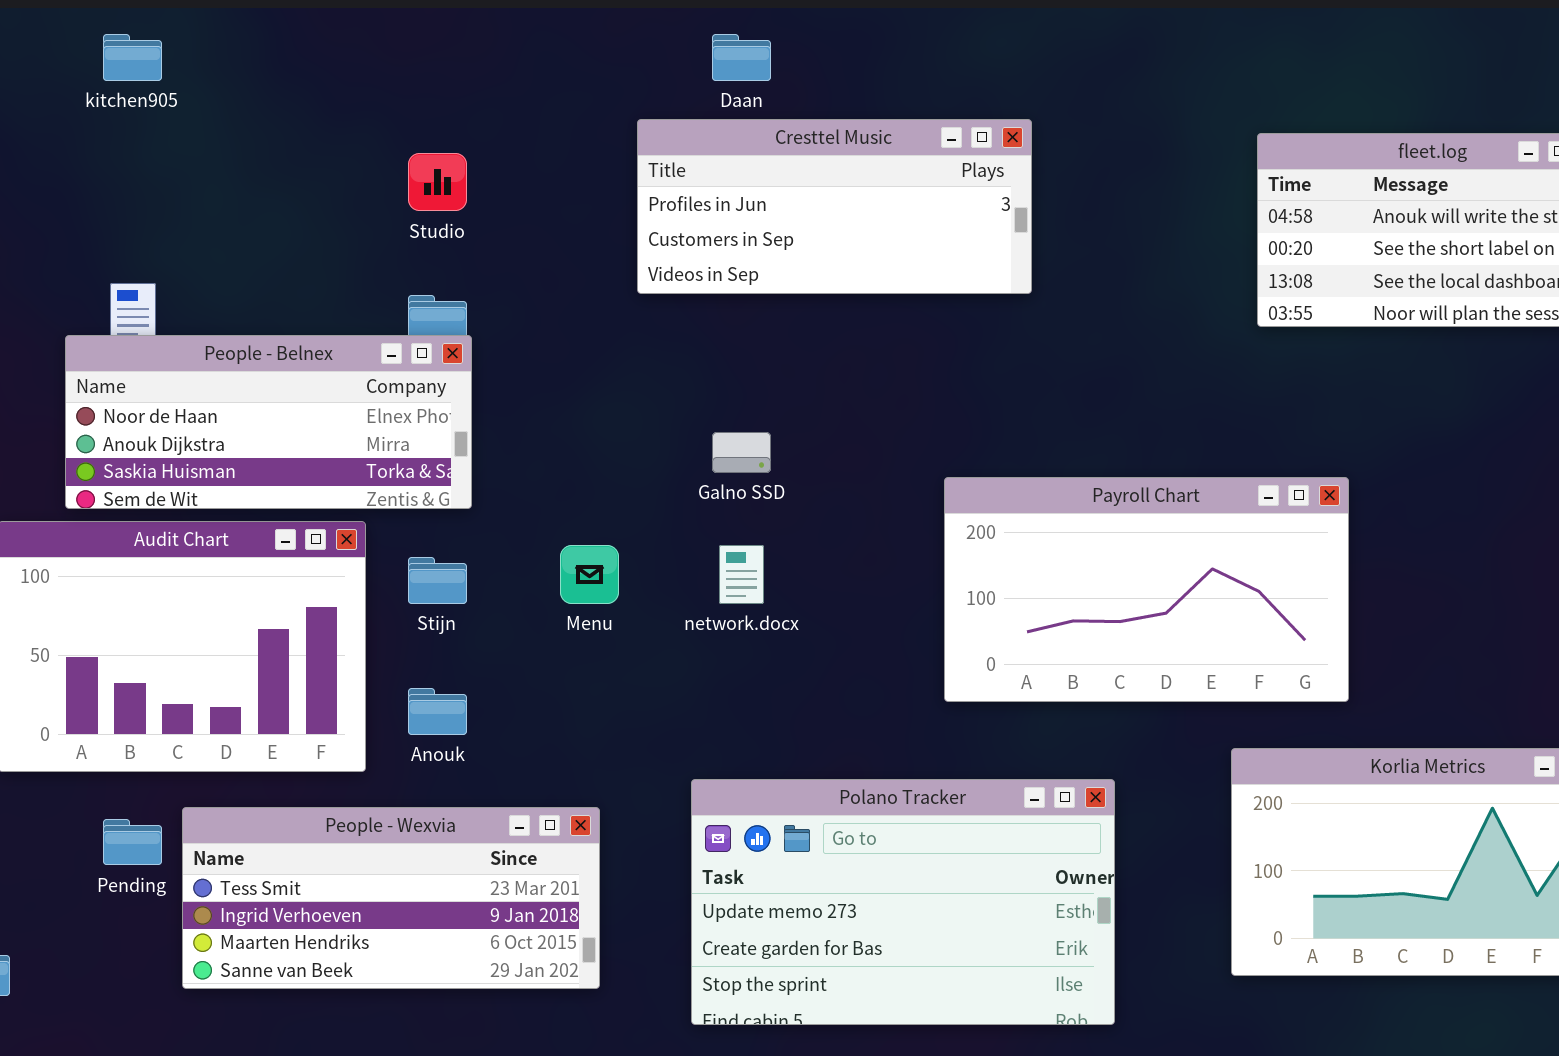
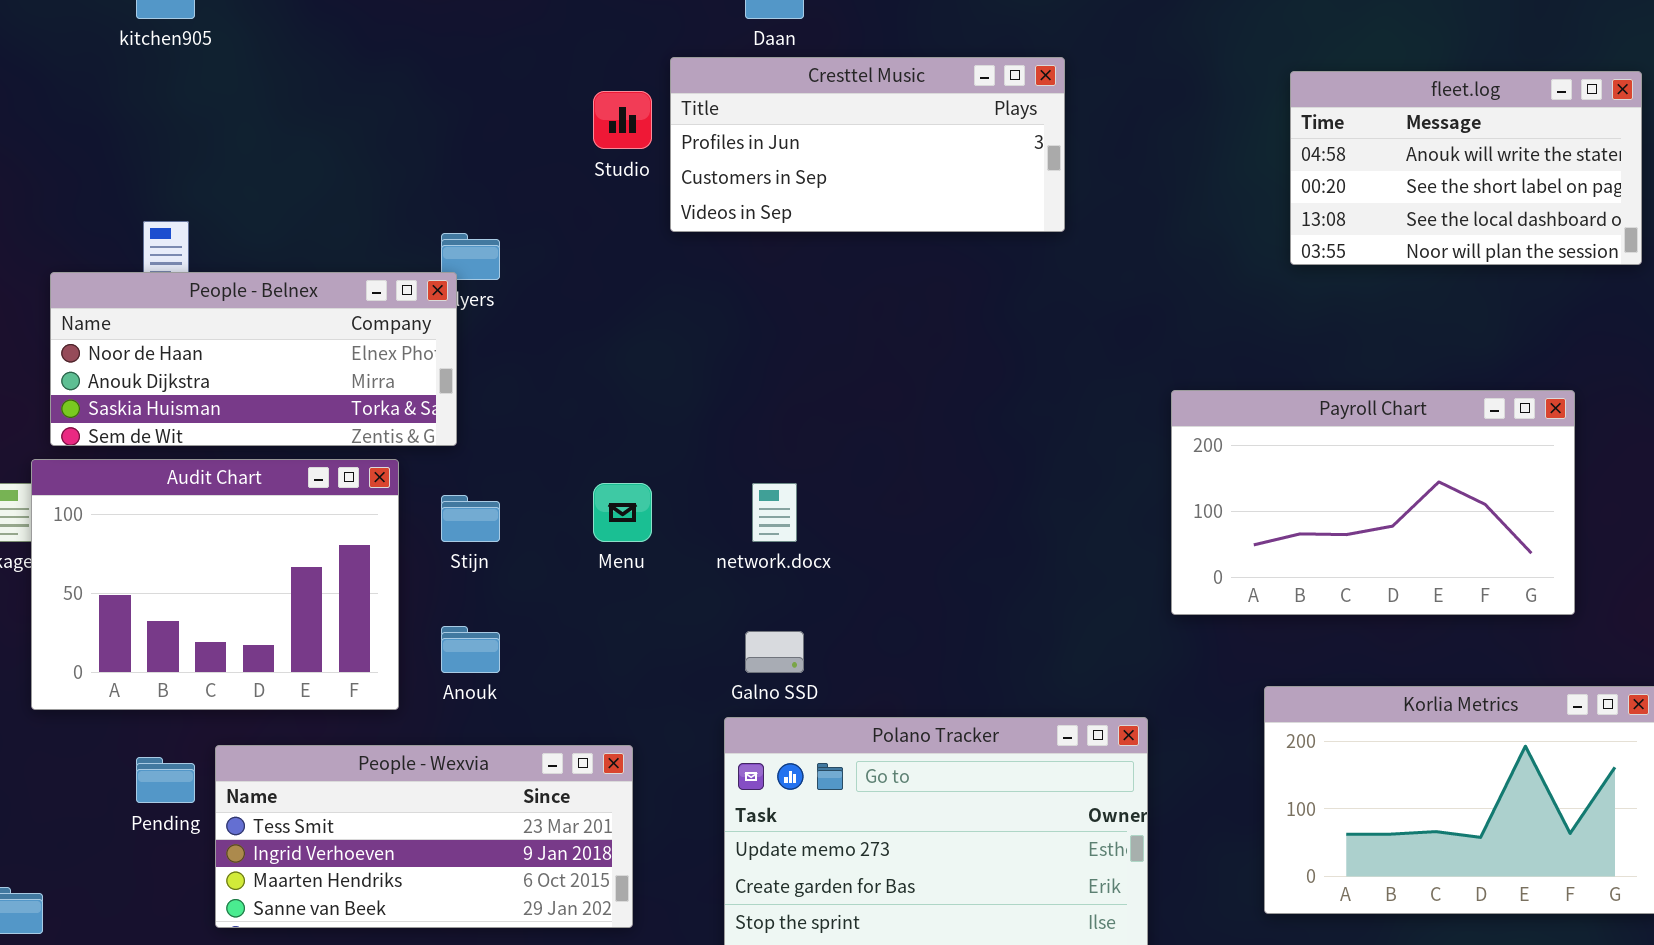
Studio: [408,153,467,211] -> [593,91,652,149], moved
People - Belnex: [65,335,472,509] -> [50,272,457,446], moved
Galno SSD: [712,432,771,473] -> [745,631,804,673], moved
Payroll Chart: [944,477,1349,702] -> [1171,390,1575,615], moved

